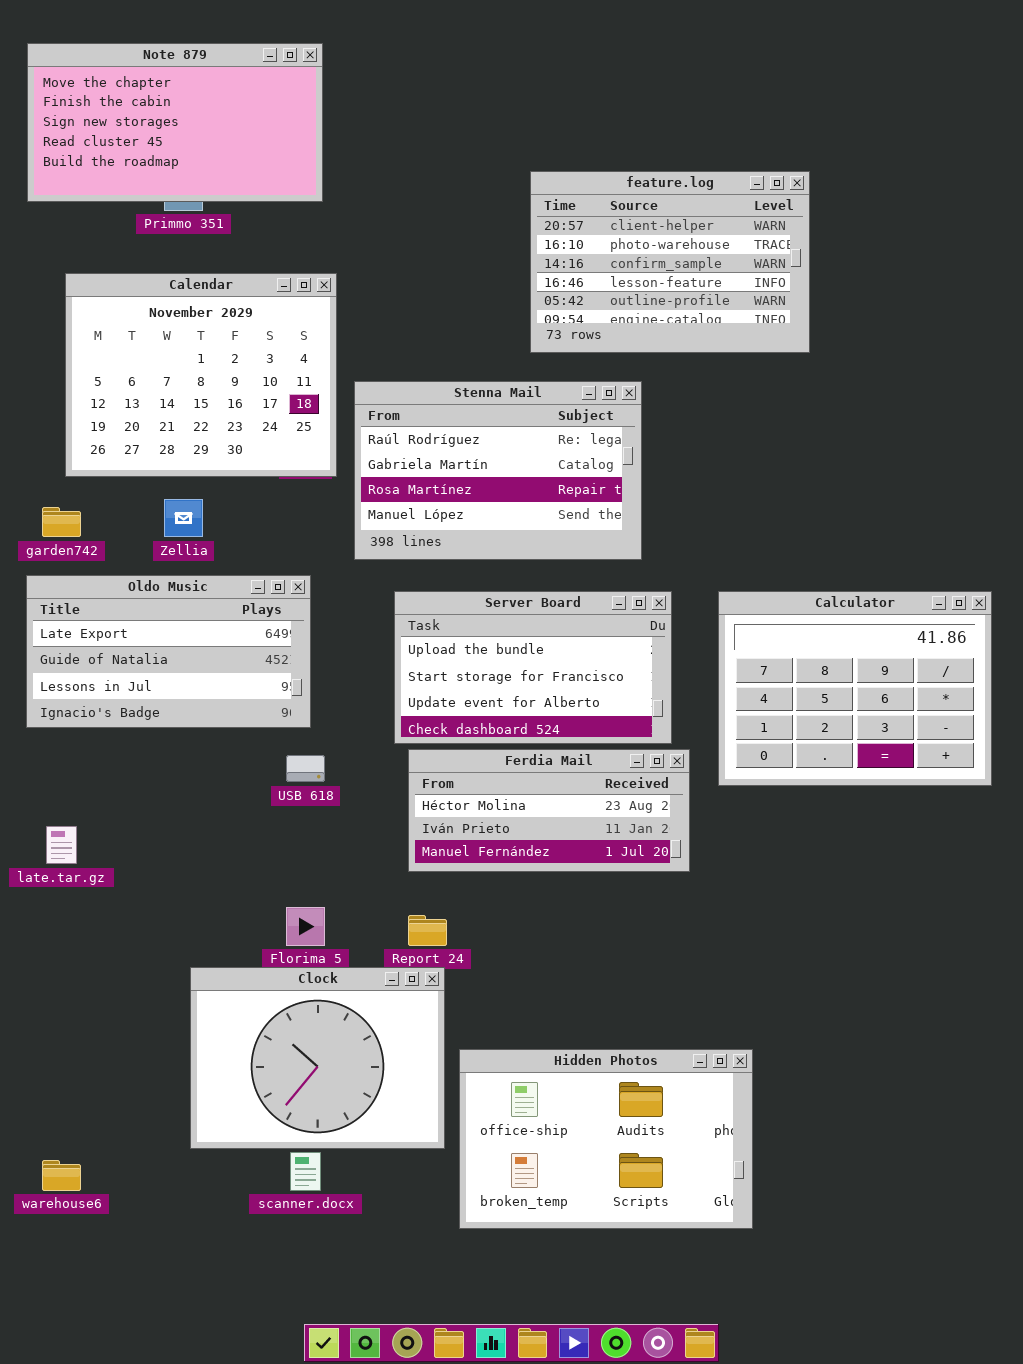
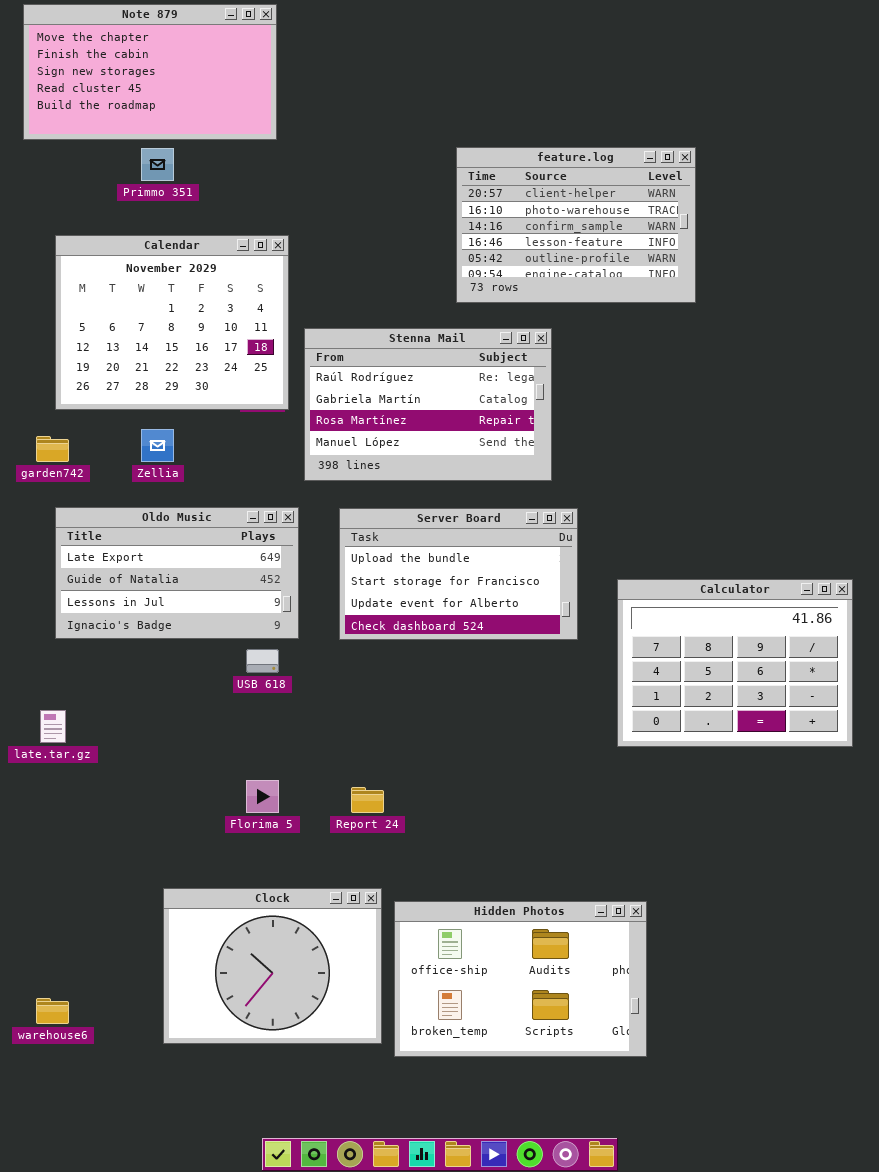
Note 879: [27,43,323,202] -> [23,4,277,140], moved
Oldo Music: [26,575,311,728] -> [55,507,299,639], moved
Calculator: [718,591,992,786] -> [617,579,853,747], moved
Ferdia Mail: [408,749,690,872] -> none, closed
Clock: [190,967,445,1149] -> [163,888,382,1044], moved

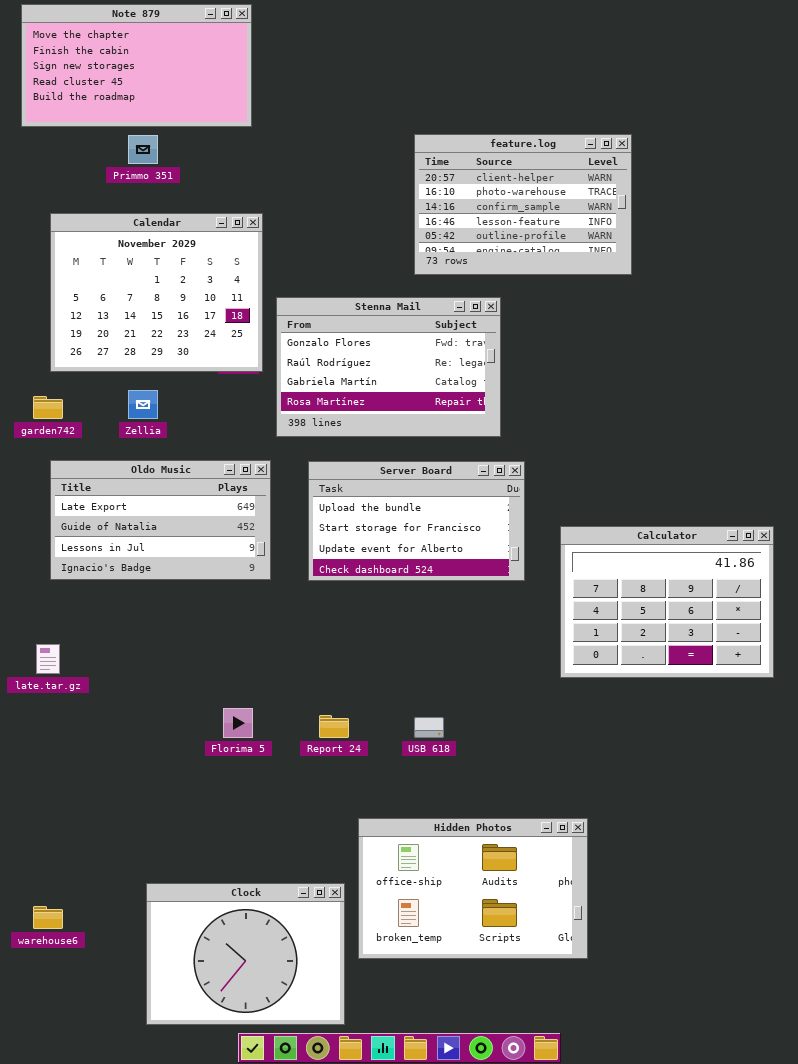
Stenna Mail: [304,328,552,481] -> [276,297,501,437], scrolled up 1 row
USB 618: [246,649,279,673] -> [414,717,444,738], moved
Clock: [163,888,382,1044] -> [146,883,345,1025], moved

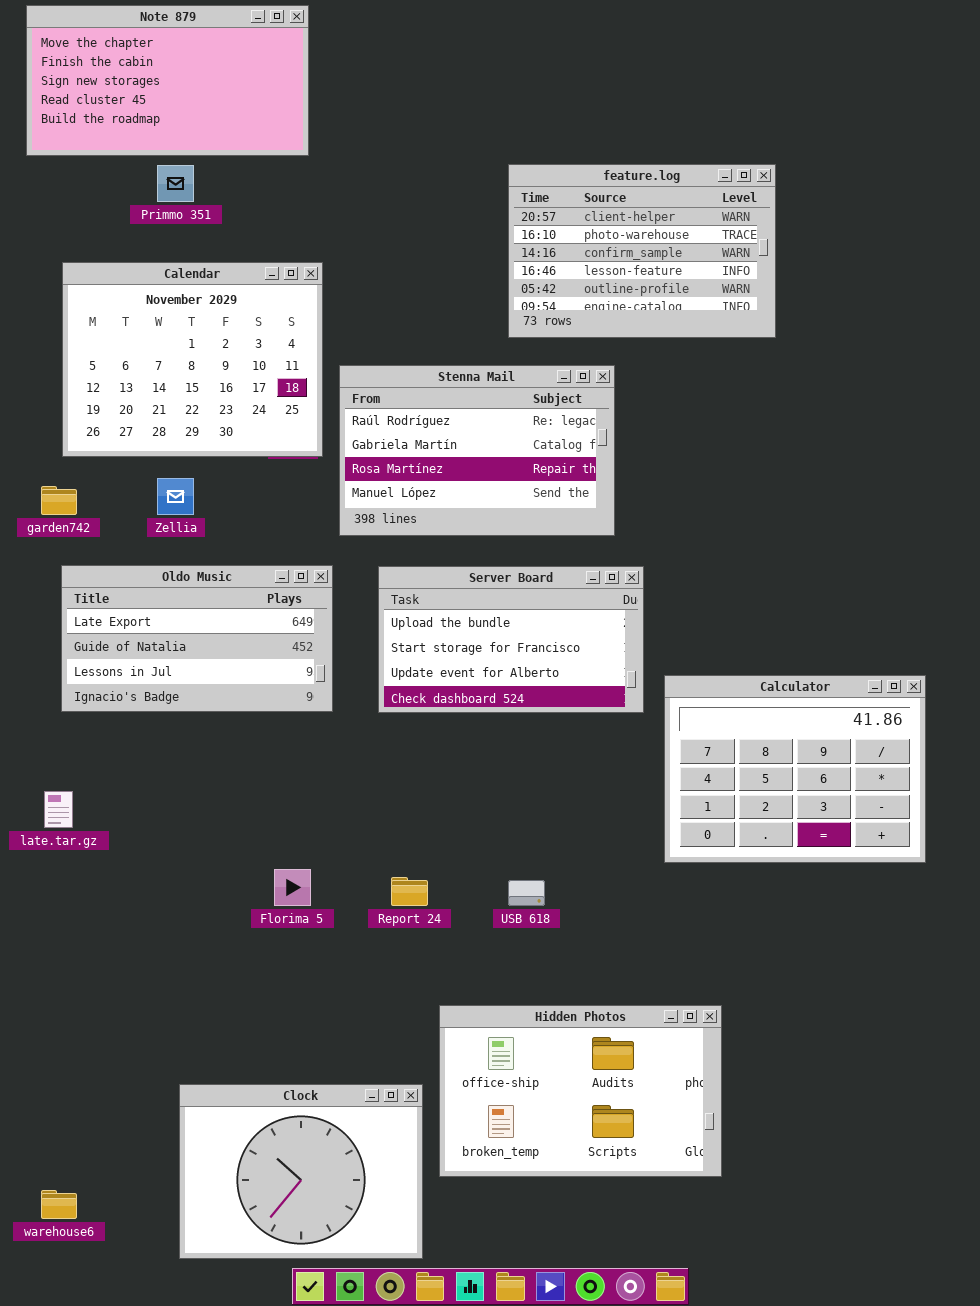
Stenna Mail: [276,297,501,437] -> [339,365,615,536], scrolled down 1 row
Calculator: [560,526,774,678] -> [664,675,926,863], moved
warehouse6: [33,906,63,929] -> [41,1190,77,1219], moved

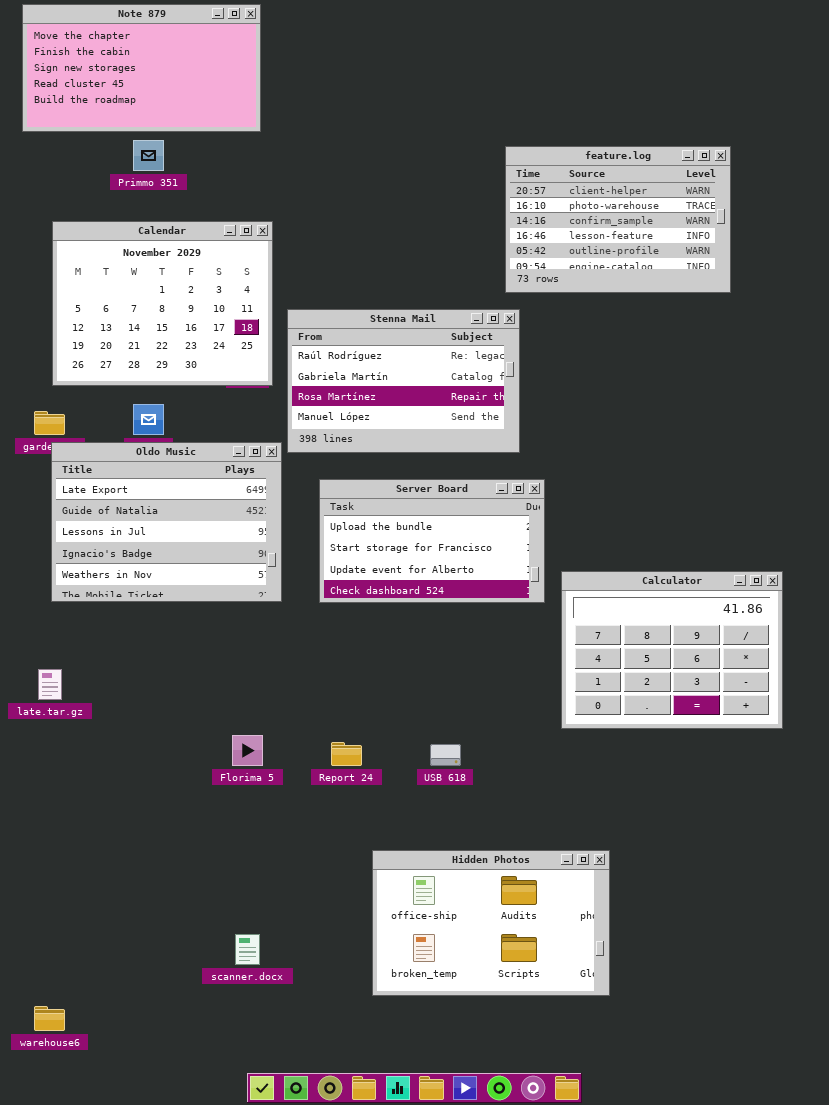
feature.log: [508,164,776,338] -> [505,146,731,293], moved
Oldo Music: [61,565,333,712] -> [51,442,282,602], resized
Clock: [179,1084,423,1259] -> none, closed

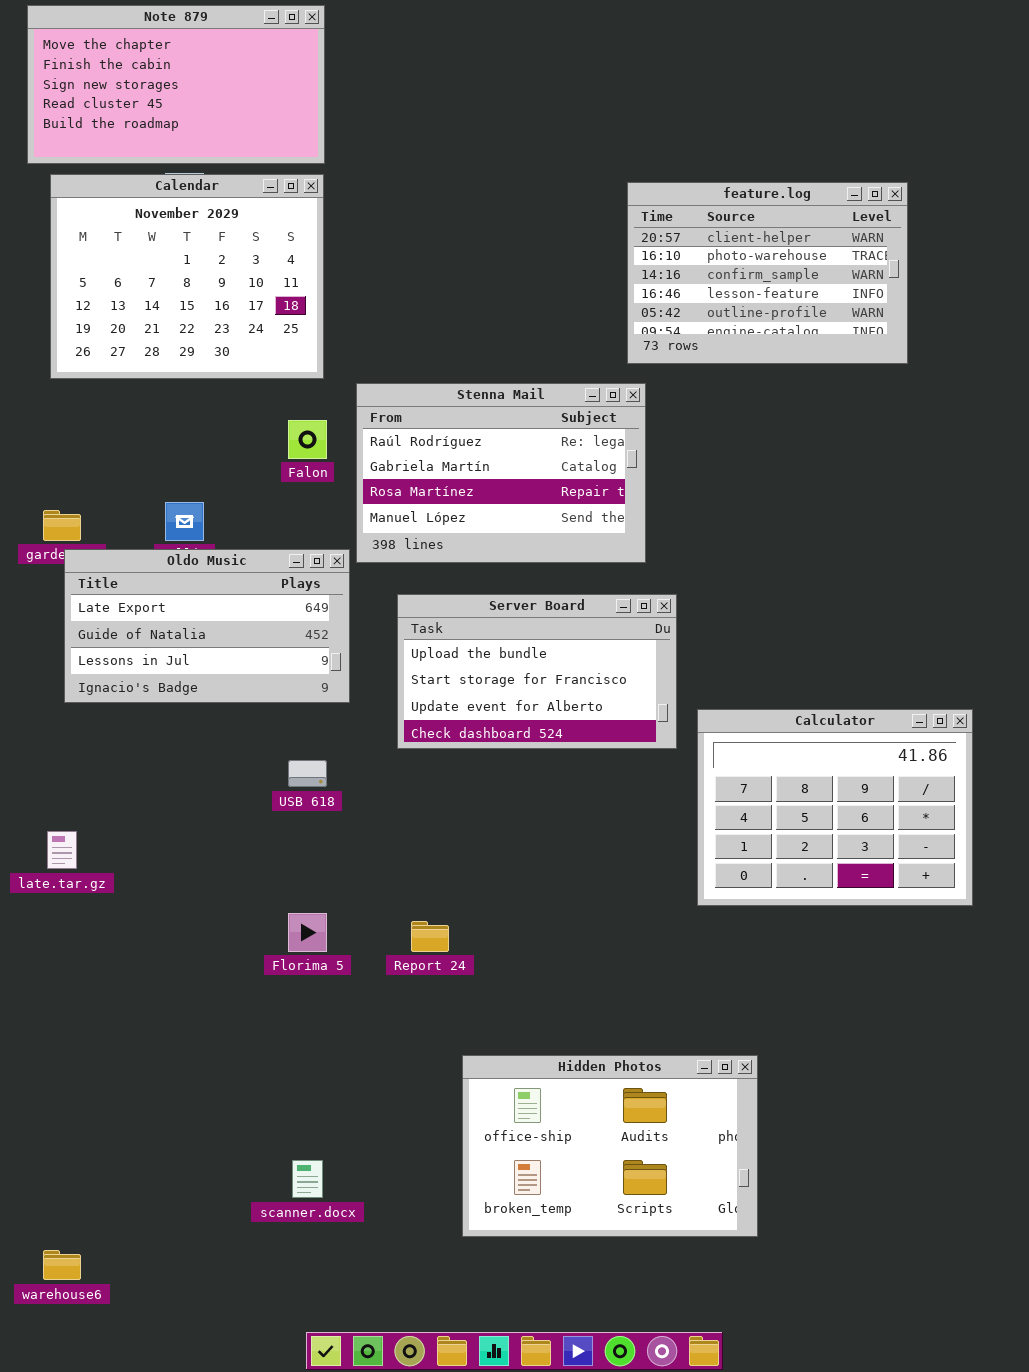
Calendar: [52,221,273,386] -> [50,174,324,379], moved
Oldo Music: [51,442,282,602] -> [64,549,350,703], resized
USB 618: [430,744,461,766] -> [288,760,327,787], moved

